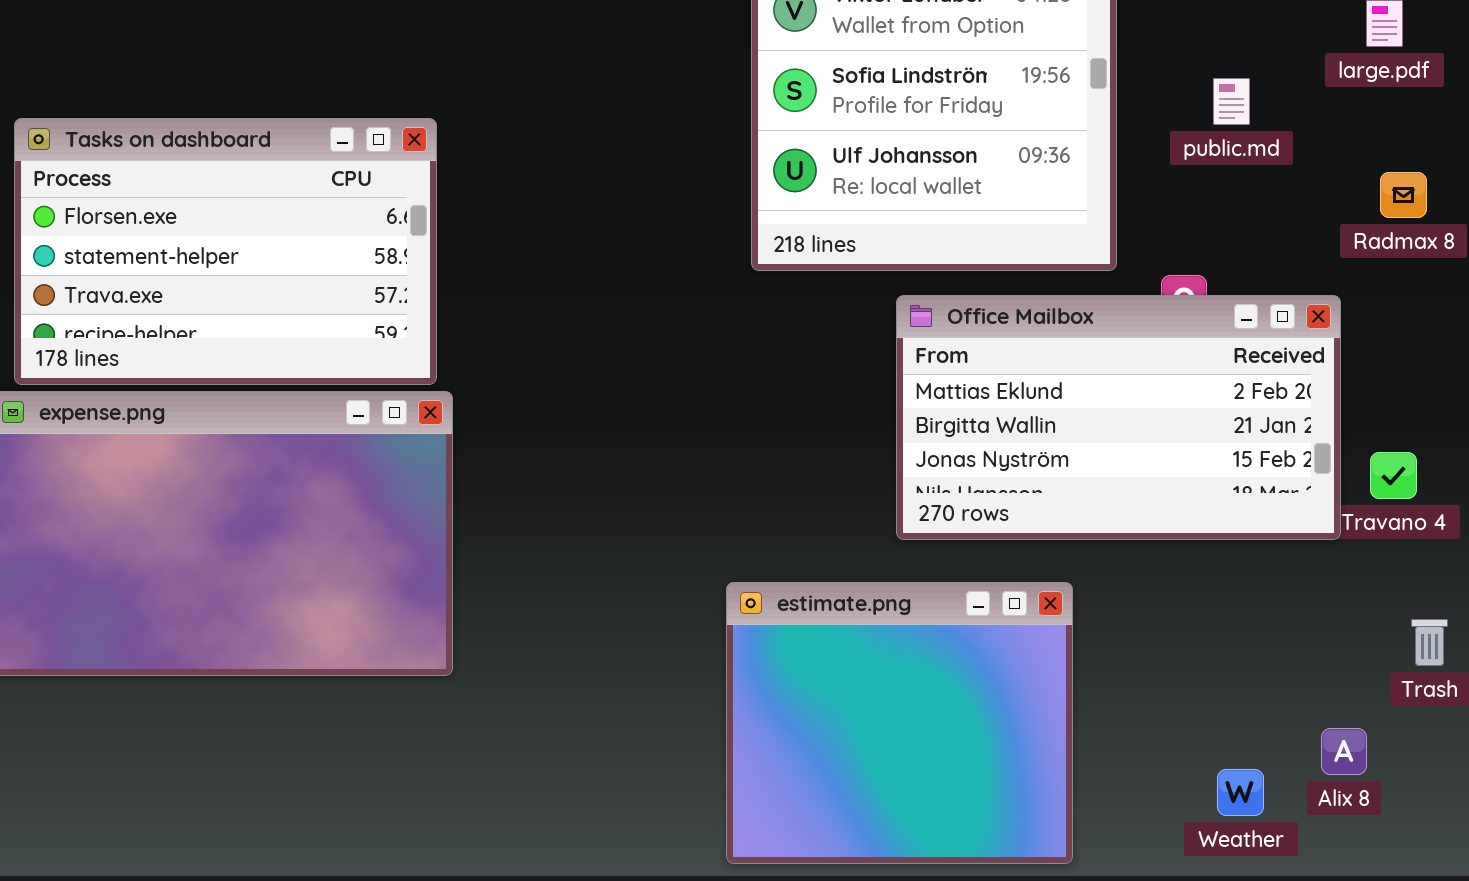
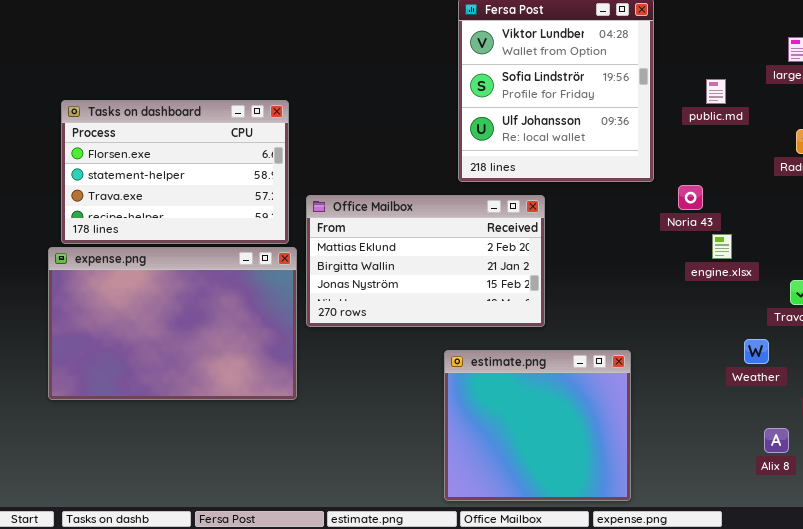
Office Mailbox: [896,295,1341,540] -> [306,195,545,327], moved
Weather: [1217,769,1264,816] -> [744,339,769,364], moved

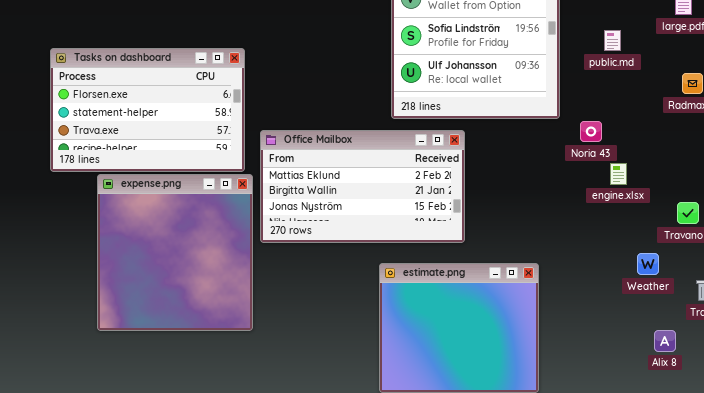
expense.png: [48,247,297,400] -> [97,174,253,331], resized

